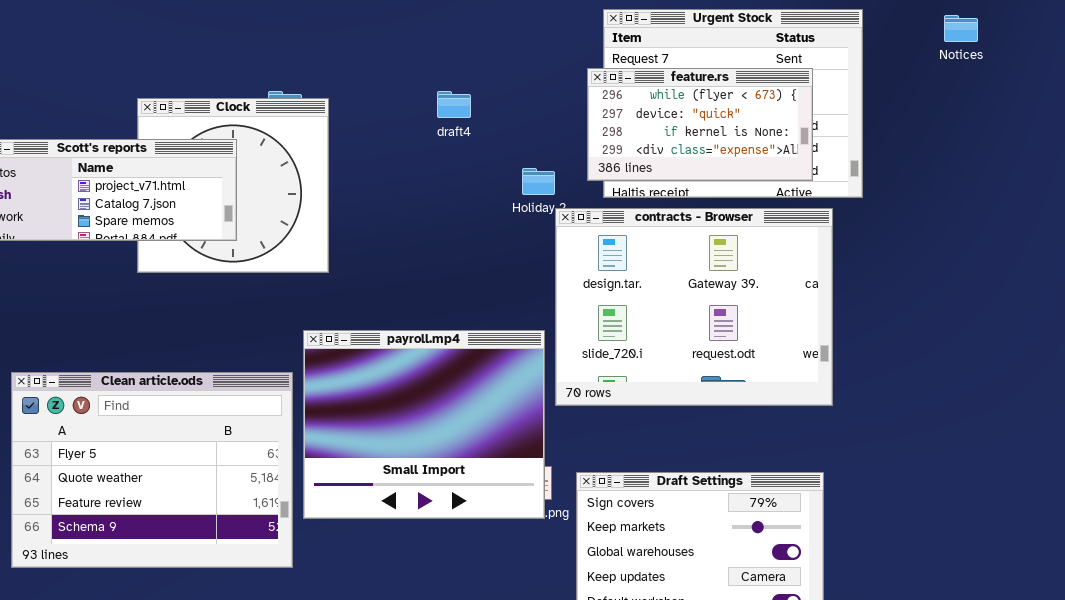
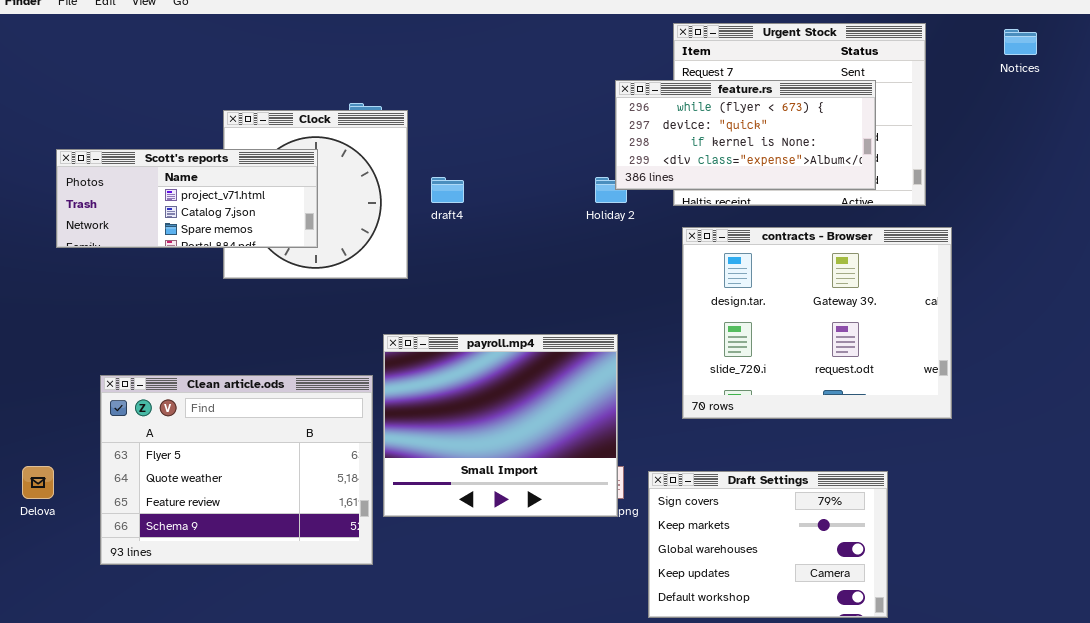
feature.rs: [587,68,813,181] -> [615,80,876,190], resized
draft4: [437,91,471,118] -> [431,177,464,203], moved
contracts - Browser: [555,208,833,406] -> [682,227,952,419], moved

